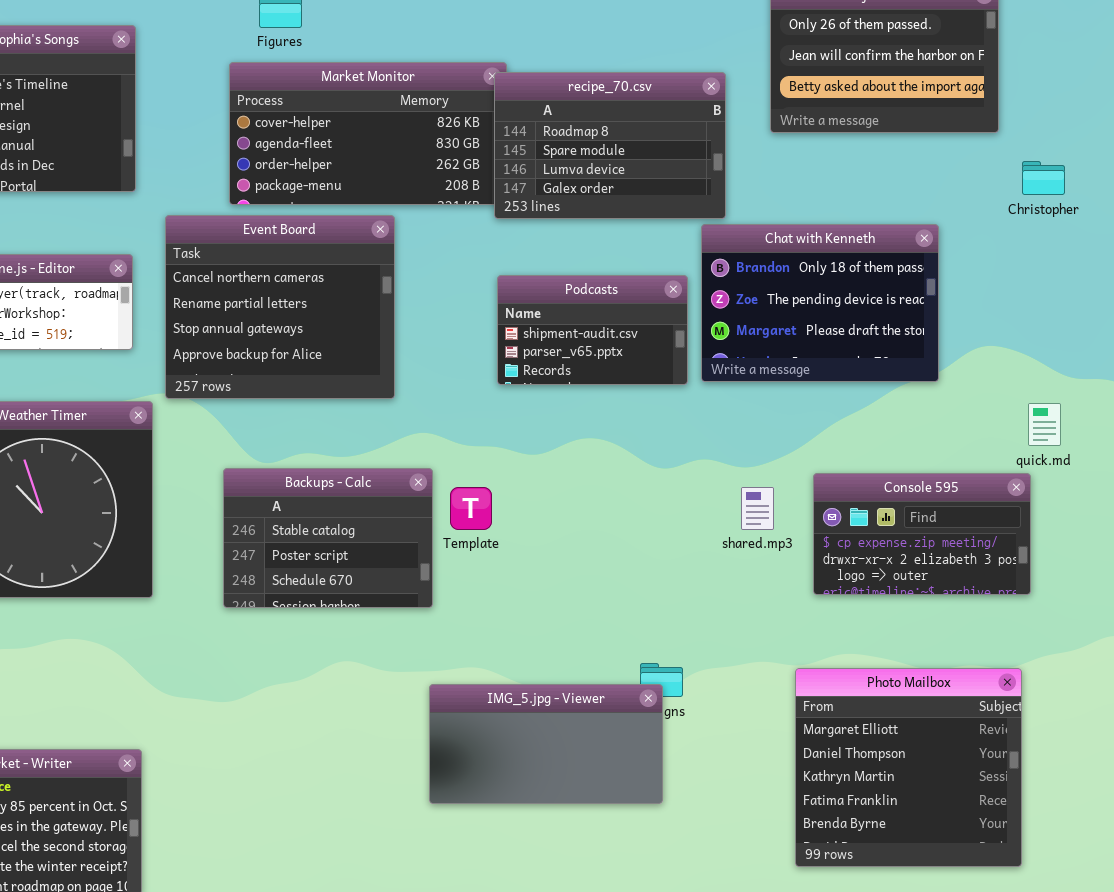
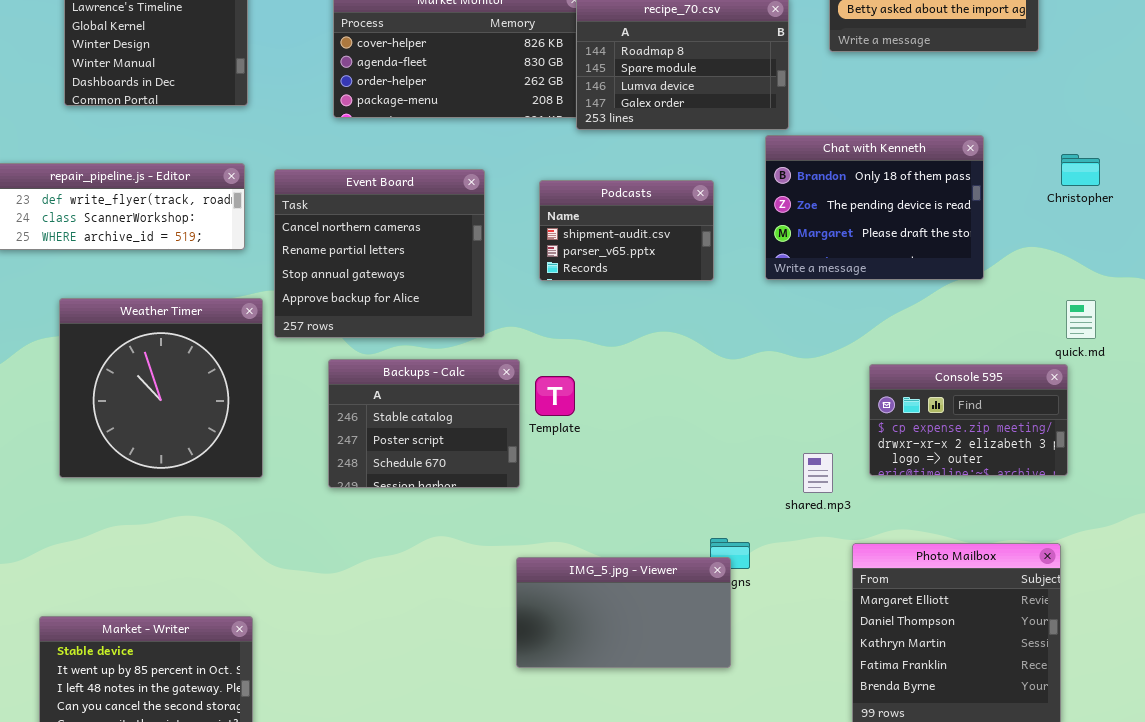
Christopher: [1022,161,1065,195] -> [1061,154,1100,186], moved
Event Board: [165,215,395,399] -> [274,169,485,338], moved
Podcasts: [497,275,688,385] -> [539,180,714,281], moved
shared.mp3: [741,487,774,530] -> [803,453,833,493], moved

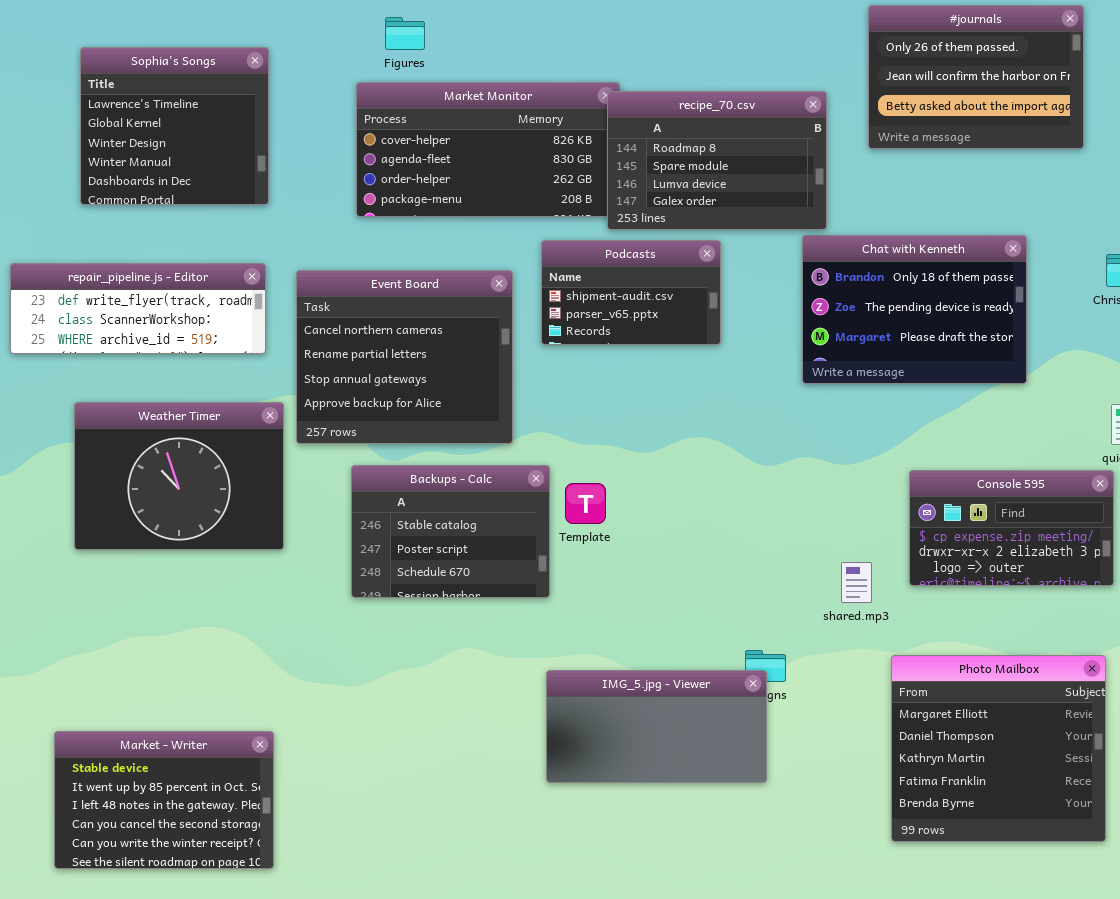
Podcasts: [539,180,714,281] -> [541,240,721,345], moved
Weather Timer: [59,298,263,478] -> [74,402,284,550], resized

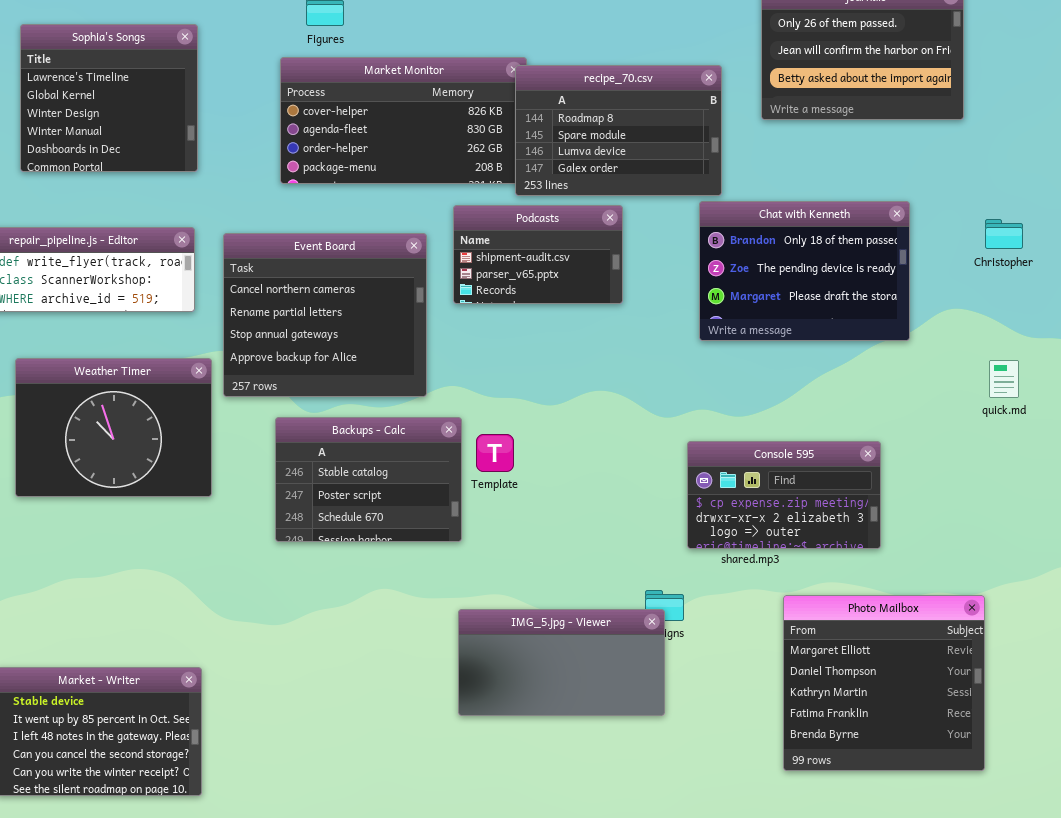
Console 595: [909,470,1114,586] -> [687,441,881,549], moved

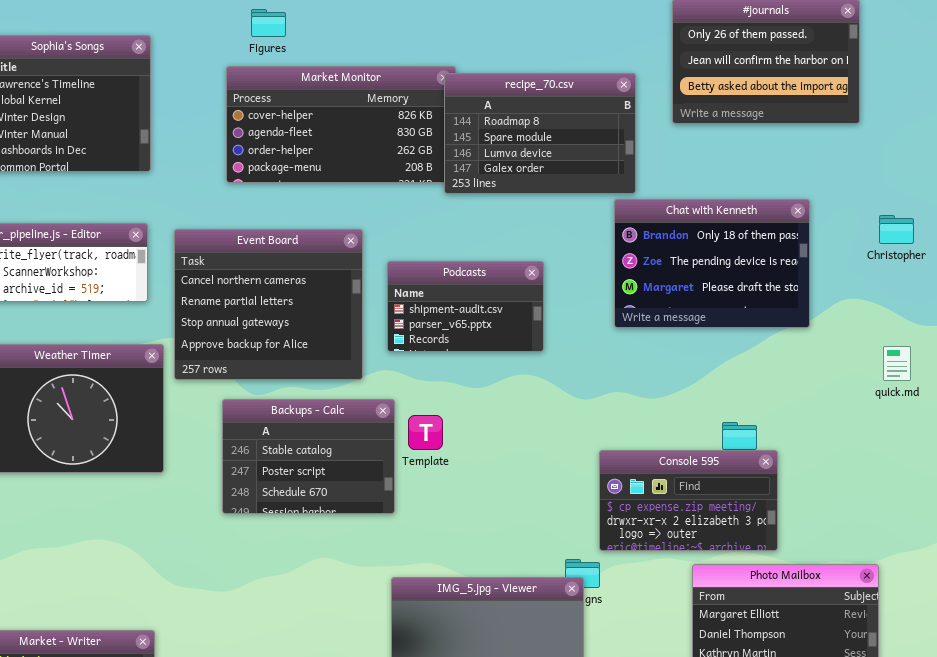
Podcasts: [453,205,623,304] -> [387,261,544,352], moved
Console 595: [687,441,881,549] -> [599,450,778,551], moved

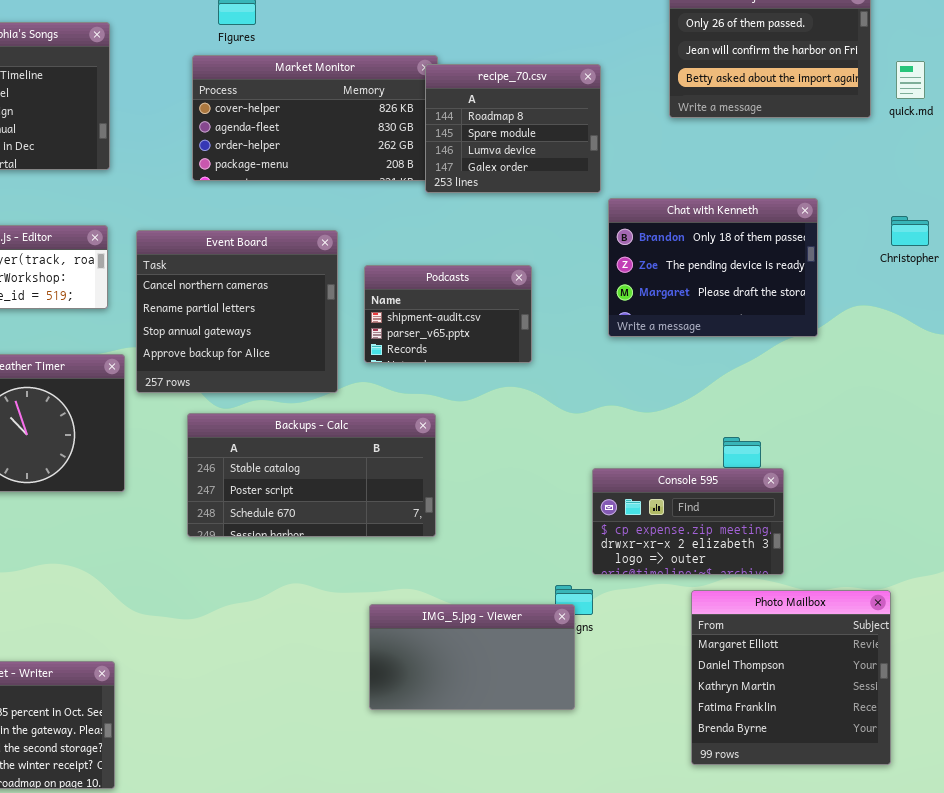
recipe_70.csv: [444,73,636,194] -> [425,64,601,193], resized
quick.md: [883,346,911,381] -> [896,61,925,99], moved
Backups - Calc: [222,399,395,514] -> [187,413,436,537], resized

